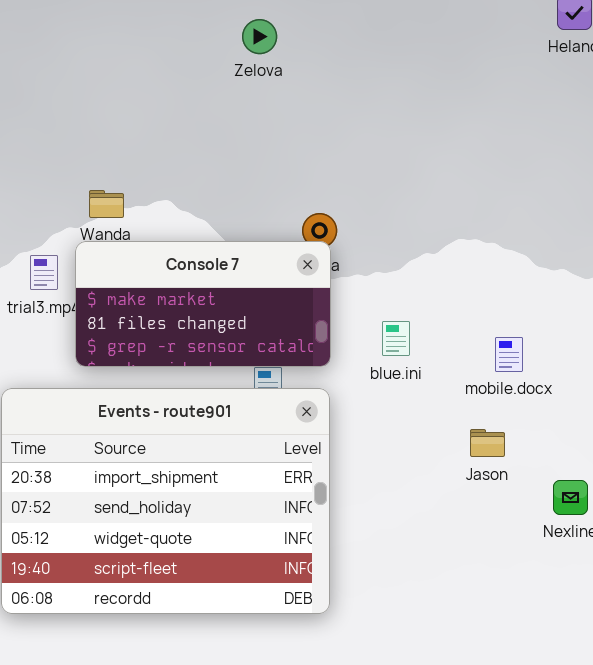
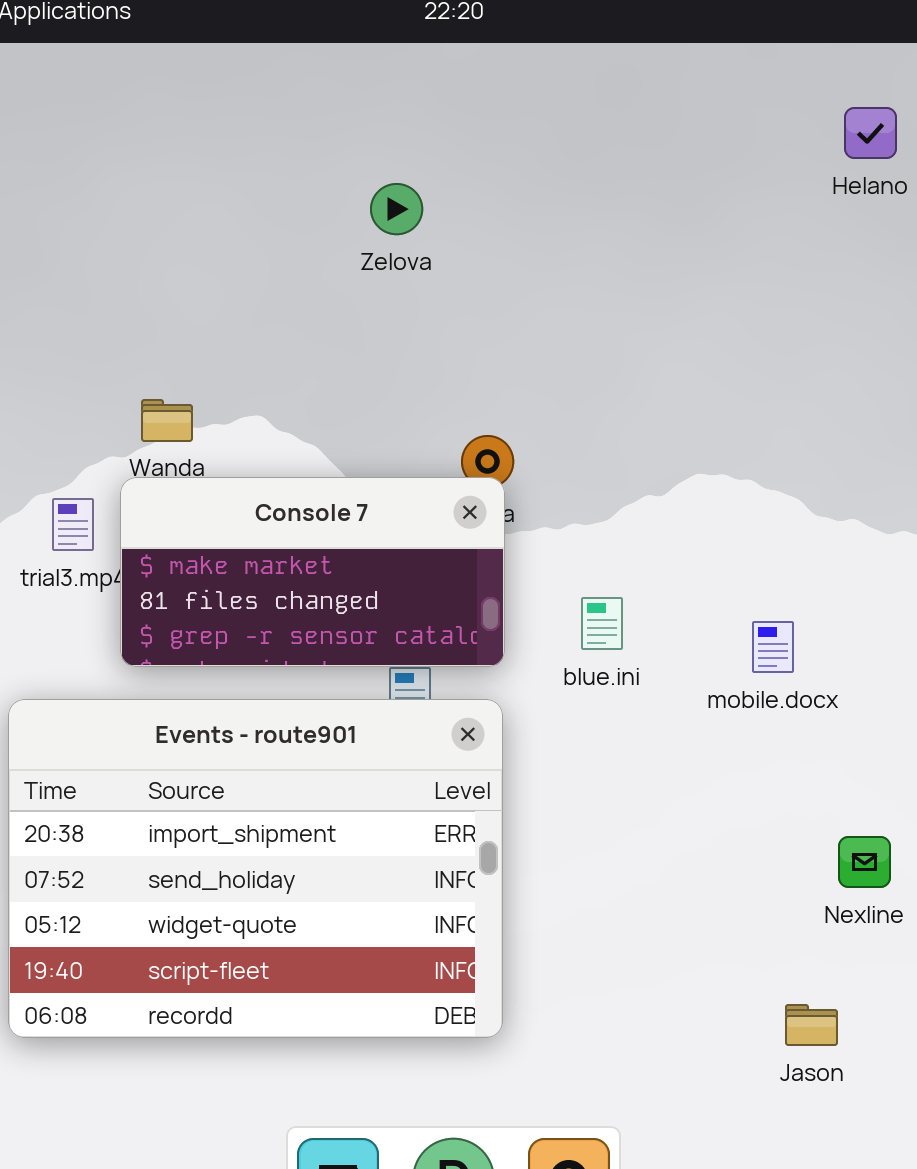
Zelova: [242,19,277,54] -> [370,183,423,235], moved
Jason: [470,429,505,457] -> [785,1004,838,1046], moved

